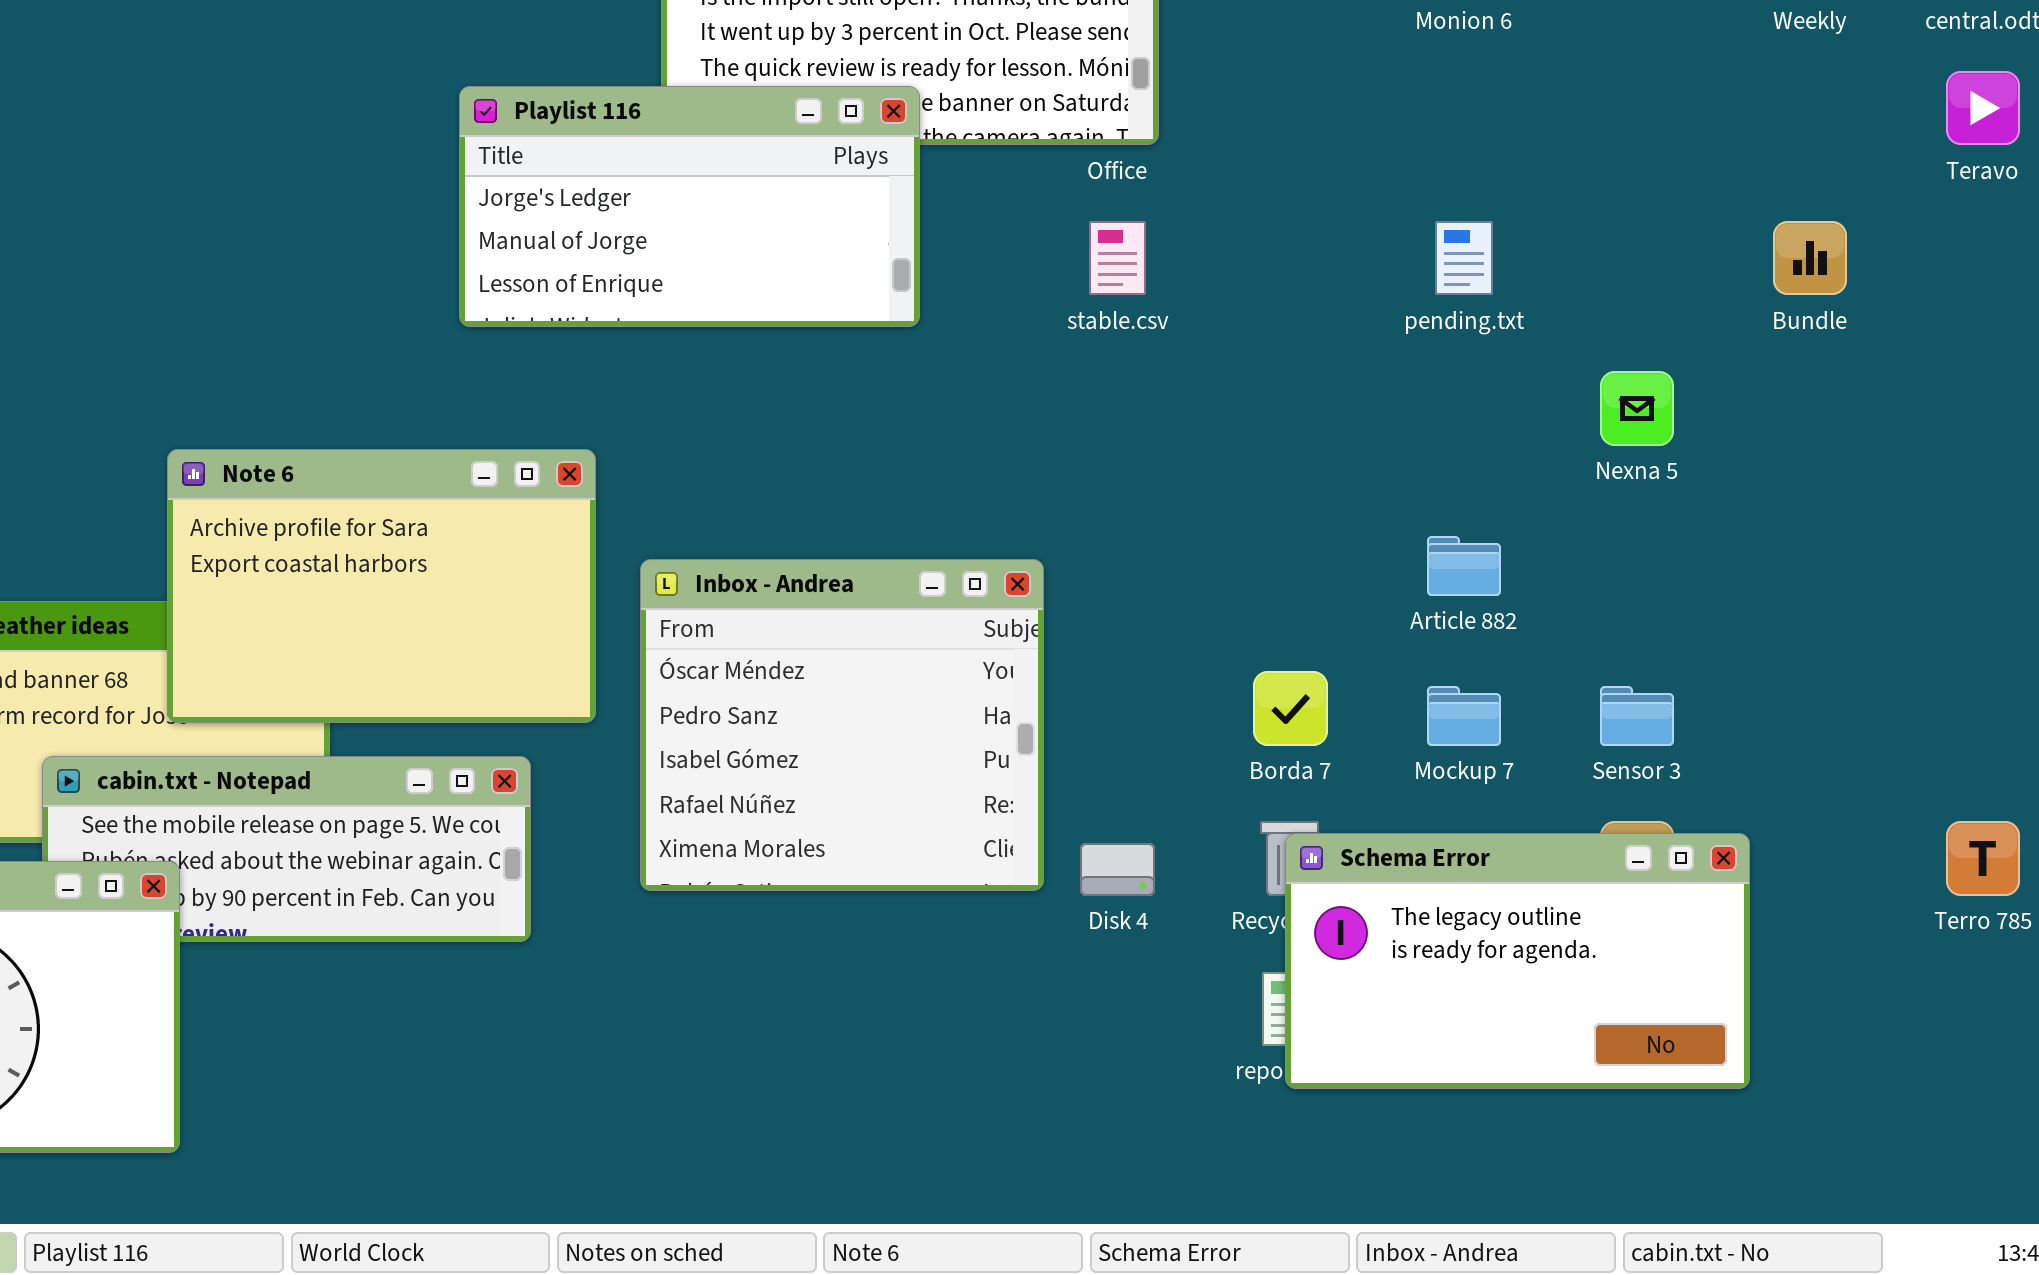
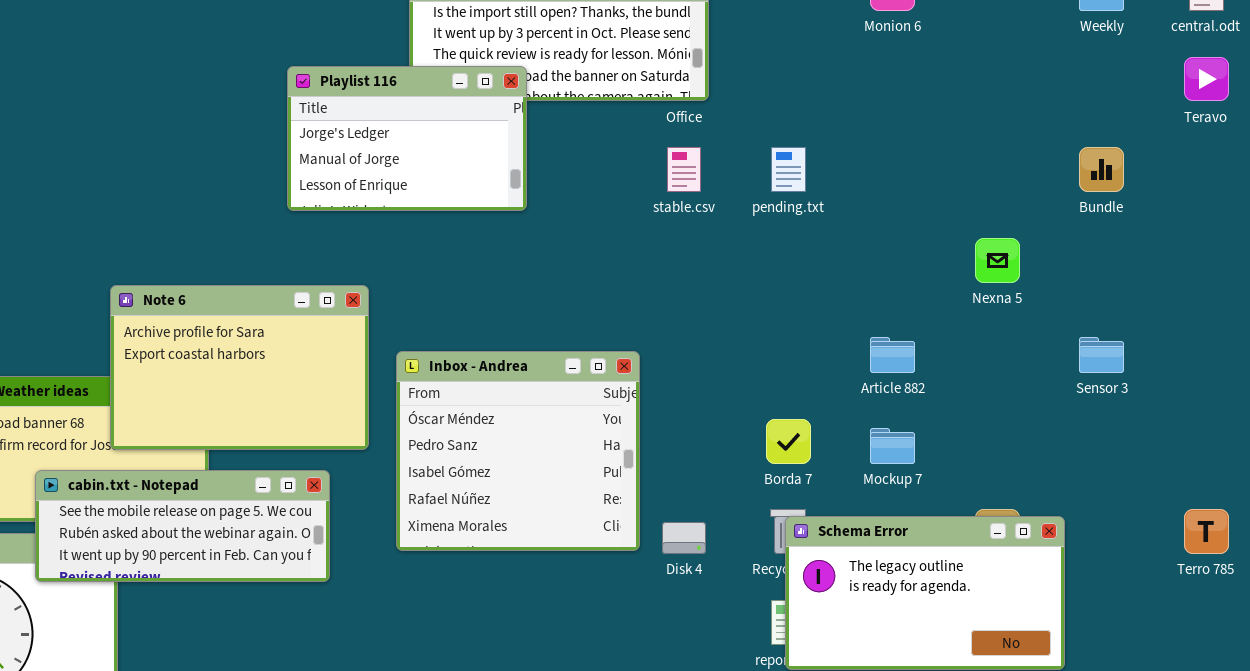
Playlist 116: [459,86,920,327] -> [287,66,527,211], resized
pending.txt: [1435,221,1493,295] -> [771,147,806,192], moved
Sensor 3: [1600,686,1674,746] -> [1079,337,1124,373], moved
cabin.txt - Notepad: [42,756,531,942] -> [35,470,330,582], raised

